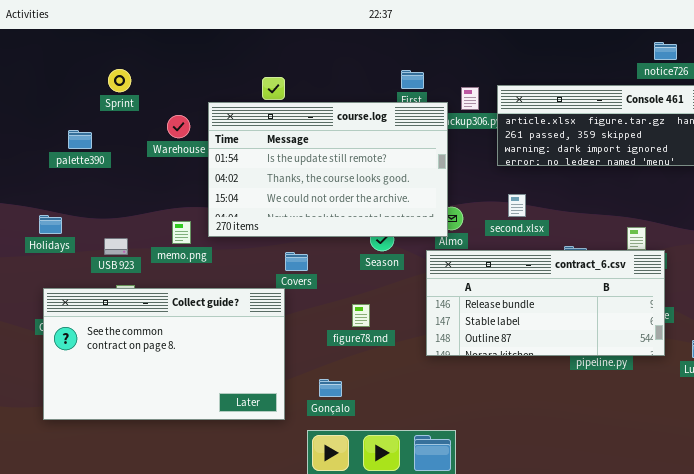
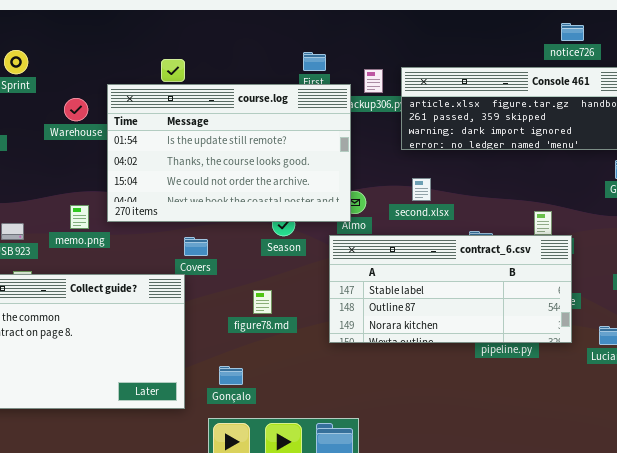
contract_6.csv: [426,250,665,356] -> [329,235,572,343], scrolled down 1 row

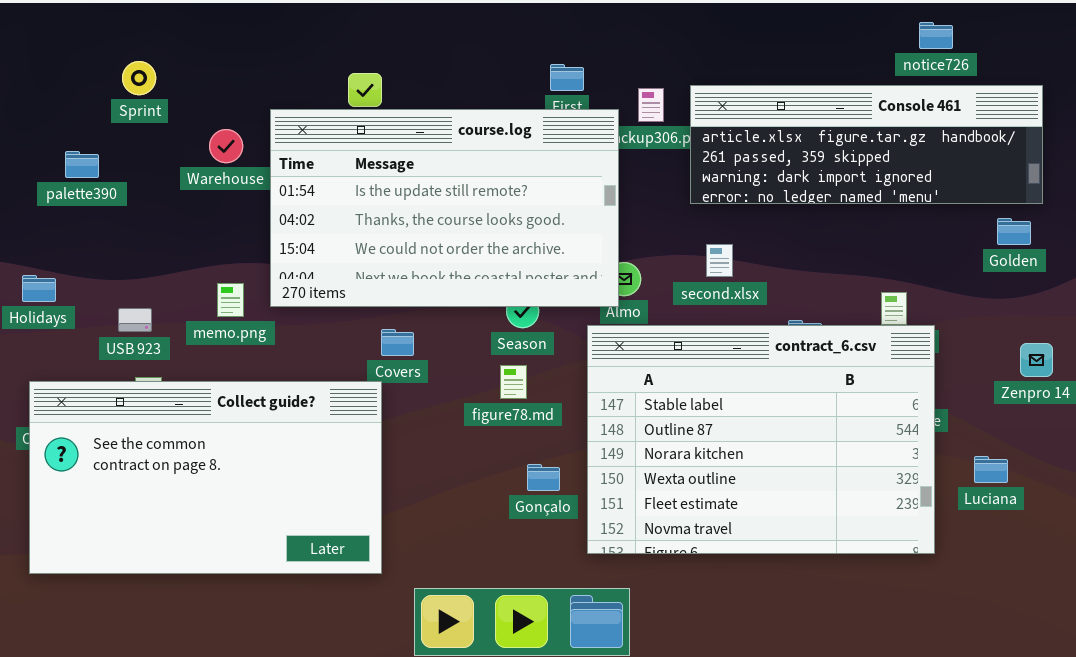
contract_6.csv: [329,235,572,343] -> [587,325,935,554], resized
figure78.md: [253,290,272,314] -> [500,365,527,399], moved
Gonçalo: [219,366,243,385] -> [527,464,560,491], moved

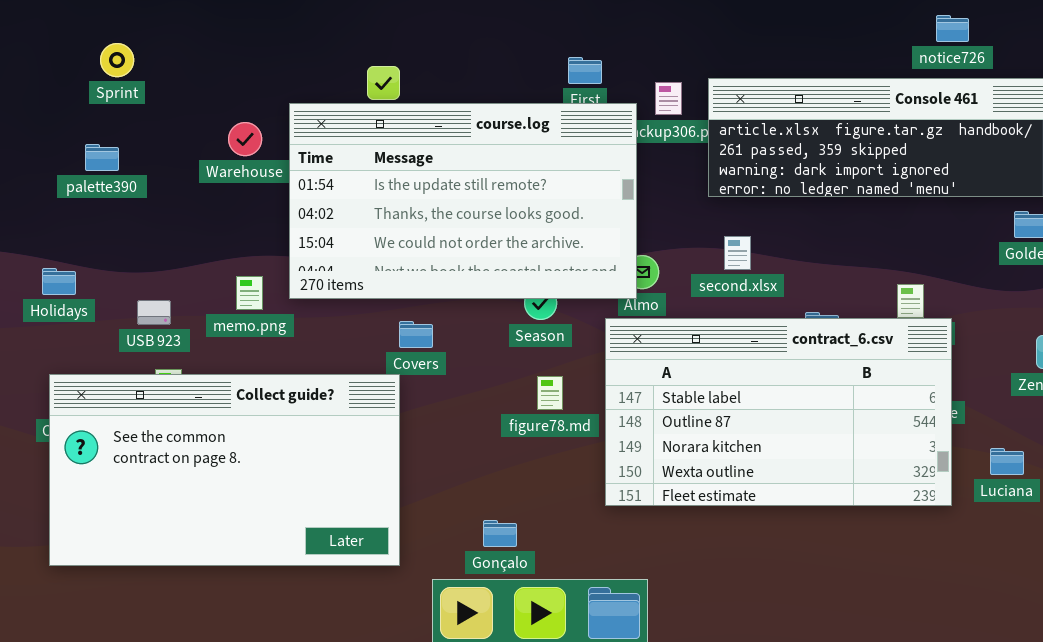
Sprint: [122,61,156,95] -> [100,43,134,77], moved
contract_6.csv: [587,325,935,554] -> [605,318,952,506], resized
figure78.md: [500,365,527,399] -> [537,376,563,410], moved
Gonçalo: [527,464,560,491] -> [483,520,517,547], moved

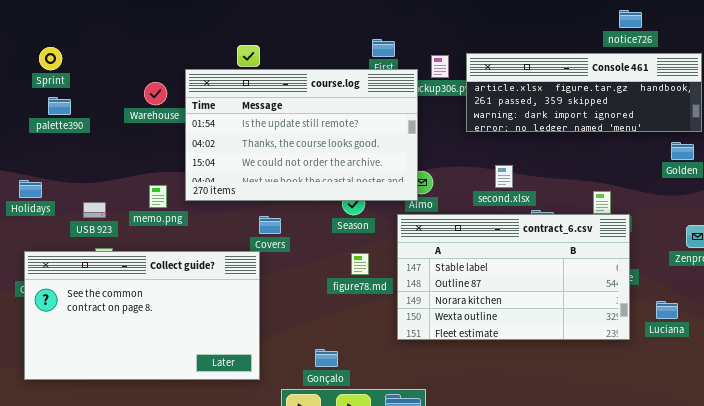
Sprint: [100,43,134,77] -> [39,47,62,70], moved
second.xlsx: [724,236,751,270] -> [495,165,513,188], moved

